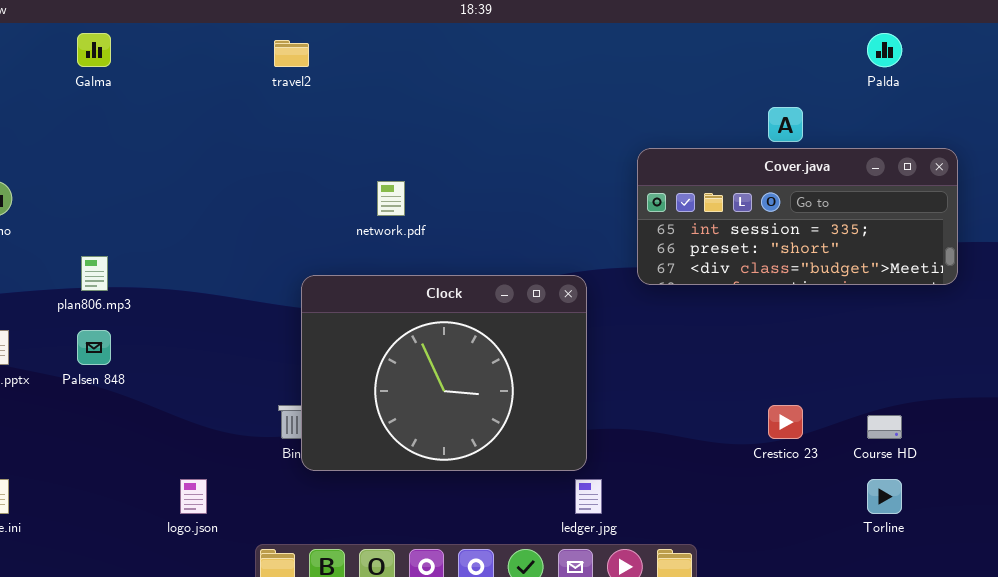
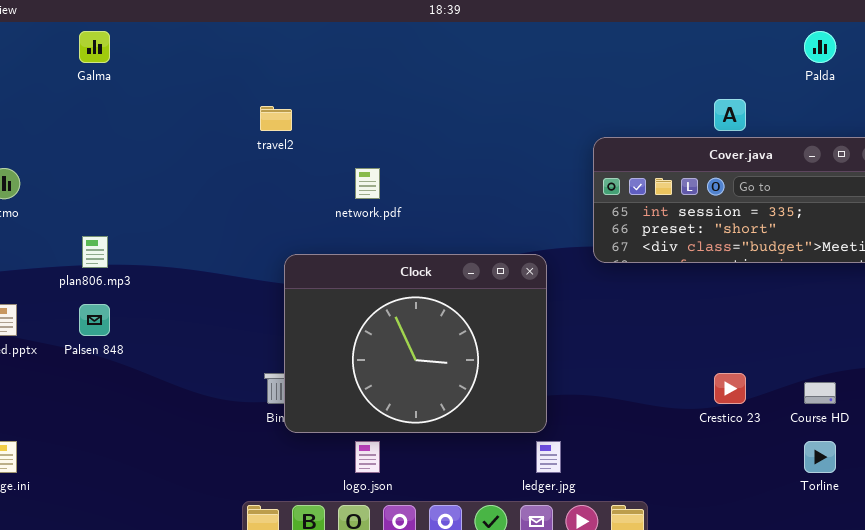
travel2: [274,40,309,67] -> [260,106,292,131], moved
logo.json: [180,479,207,514] -> [355,441,380,473], moved

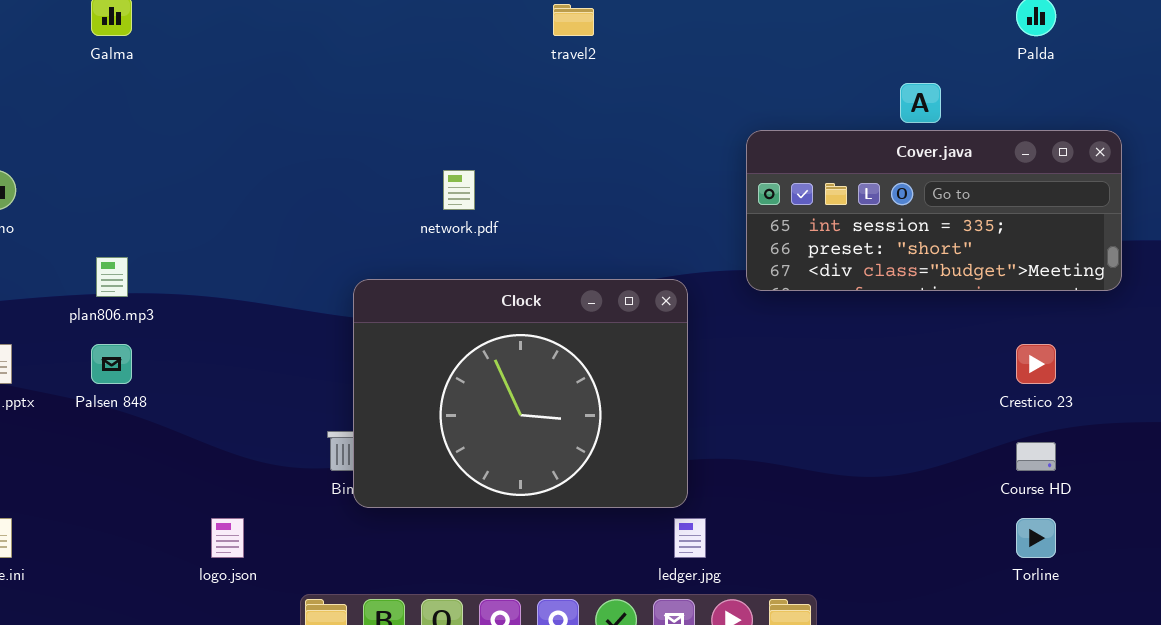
travel2: [260,106,292,131] -> [553,4,594,36], moved
Crestico 23: [714,373,746,404] -> [1016,344,1056,384], moved
logo.json: [355,441,380,473] -> [211,518,244,558], moved

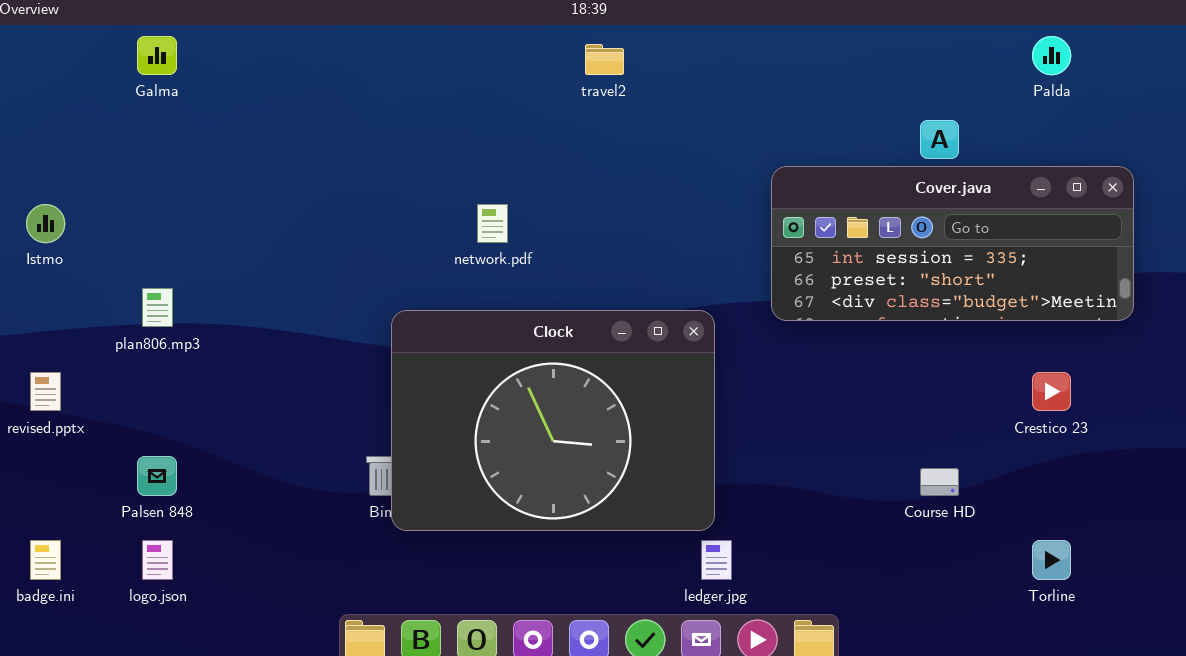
Palsen 848: [91,344,132,384] -> [137,456,177,496], moved
Course HD: [1016,442,1056,471] -> [920,468,959,496], moved
logo.json: [211,518,244,558] -> [142,540,173,580], moved

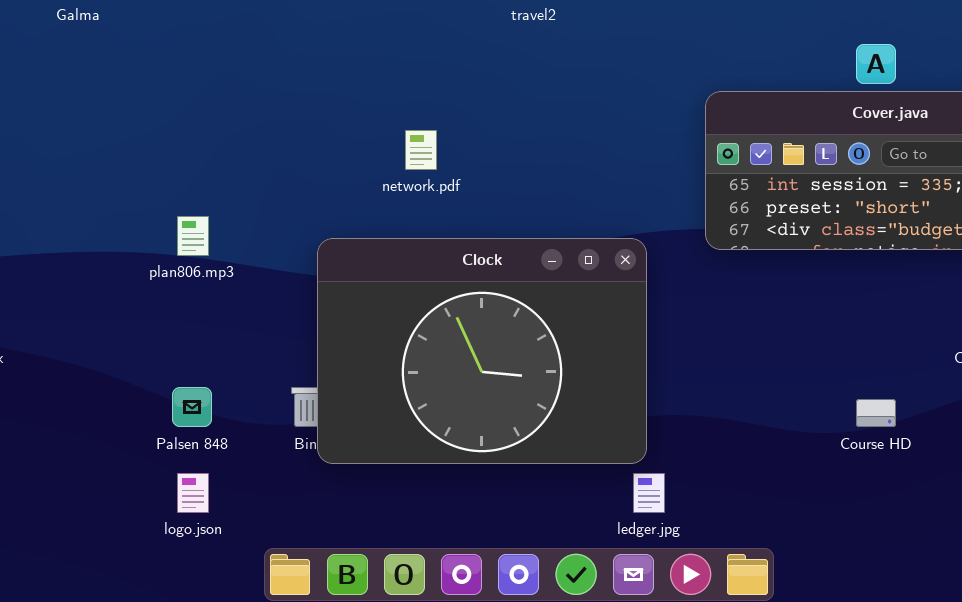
plan806.mp3: [142,288,173,327] -> [177,216,209,256], moved
Palsen 848: [137,456,177,496] -> [172,387,212,427], moved
logo.json: [142,540,173,580] -> [177,473,209,513], moved

